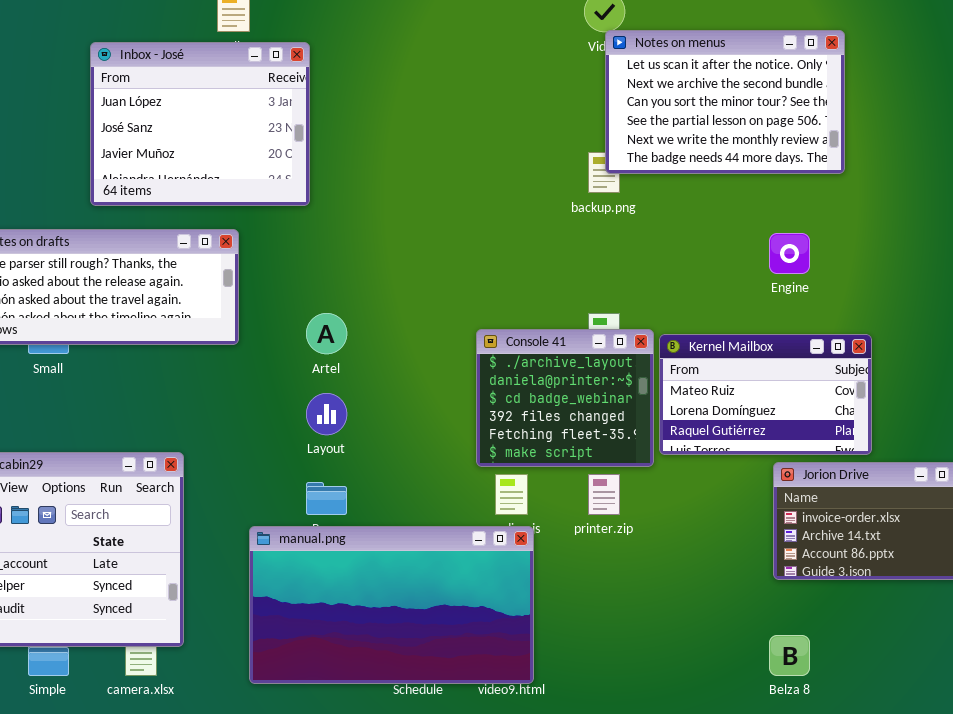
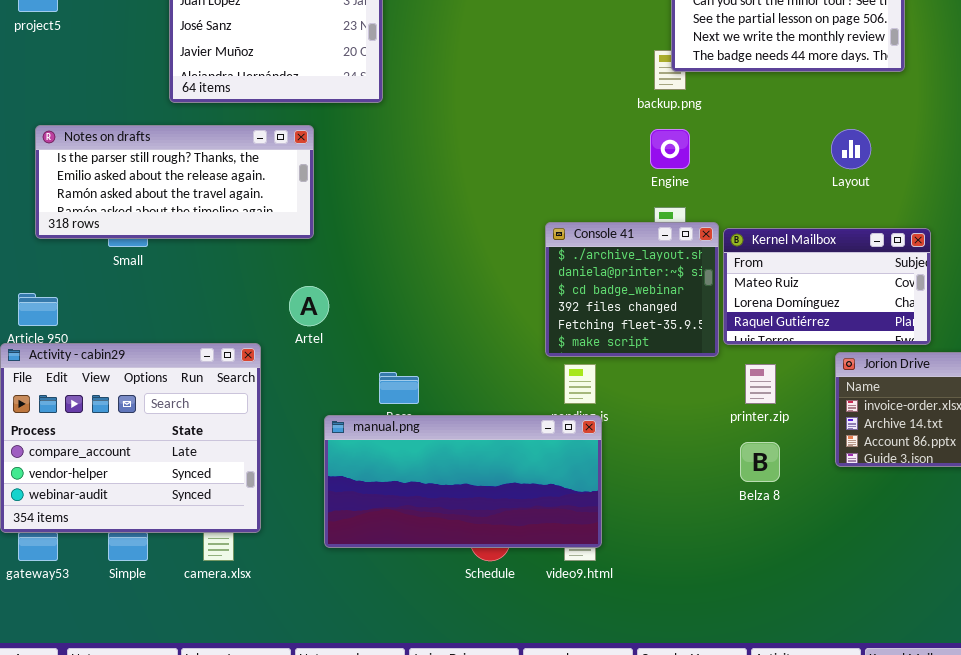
Engine: [769,233,810,274] -> [650,129,690,169], moved
Artel: [306,313,347,354] -> [289,286,329,326], moved
Layout: [306,393,347,435] -> [831,129,871,169], moved
printer.zip: [588,474,620,515] -> [745,364,776,404], moved
manual.png: [249,526,534,684] -> [324,415,602,548], resized
Belza 8: [769,635,810,676] -> [740,442,780,482], moved

